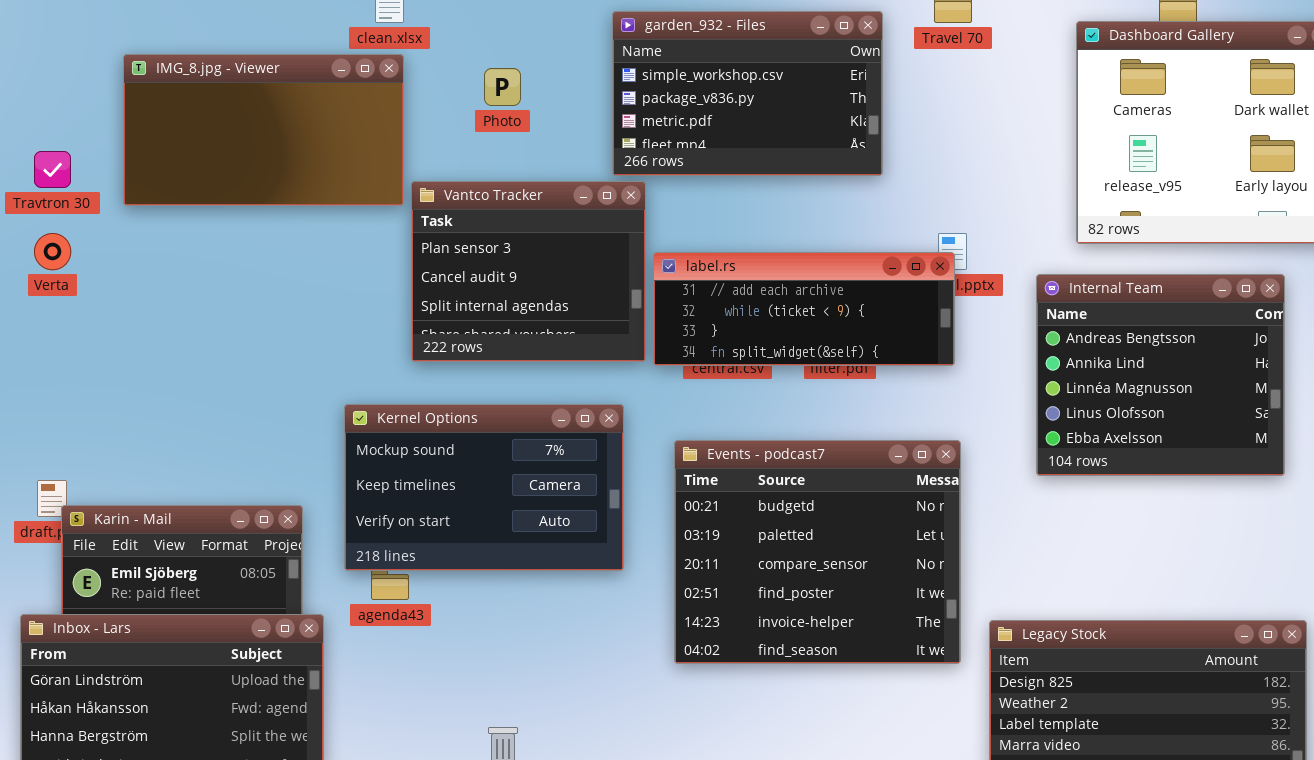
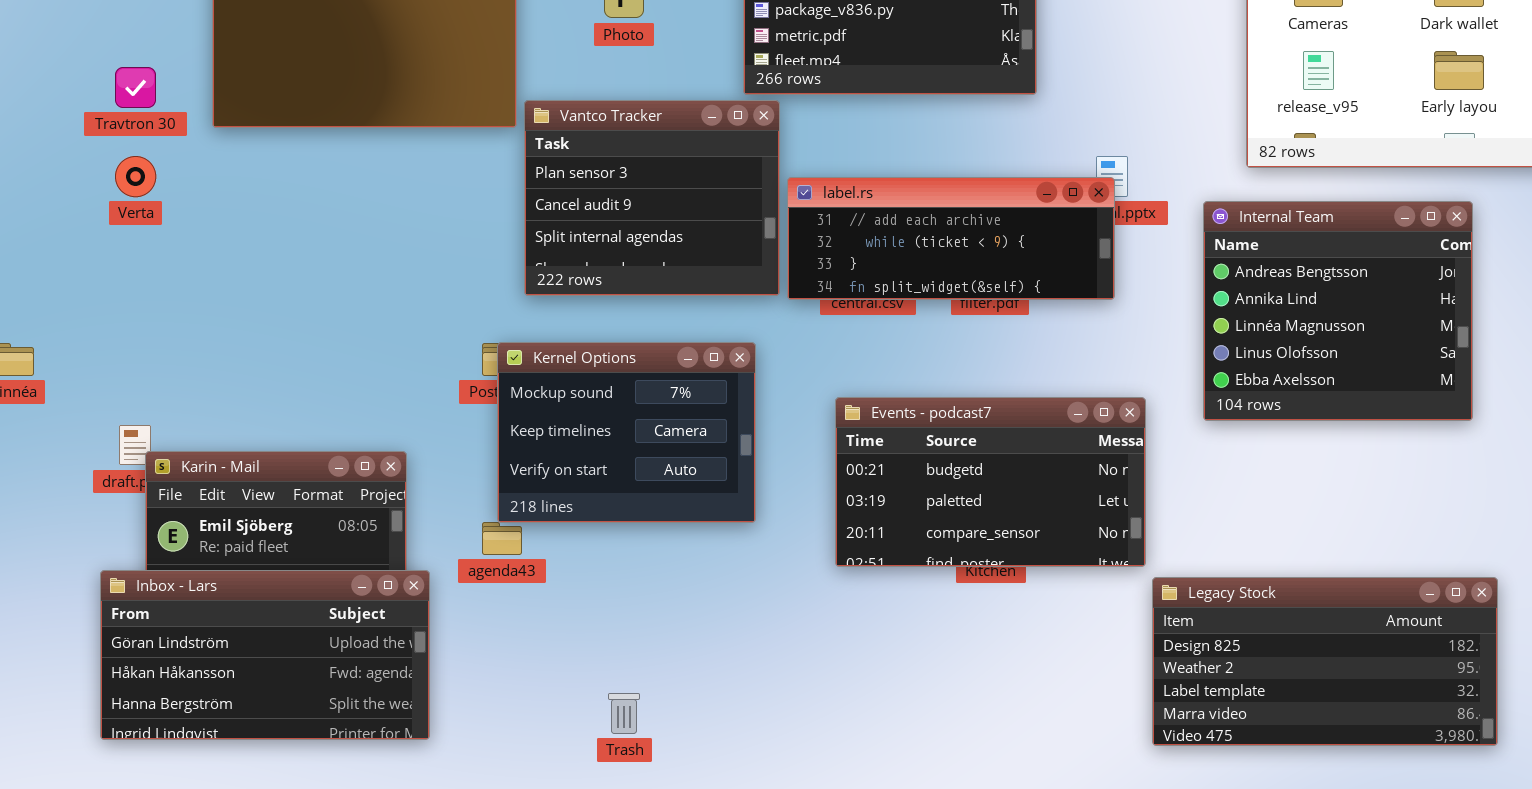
Kernel Options: [344,404,624,571] -> [497,342,756,523], resized
Events - podcast7: [674,440,961,664] -> [835,397,1146,567], moved, resized

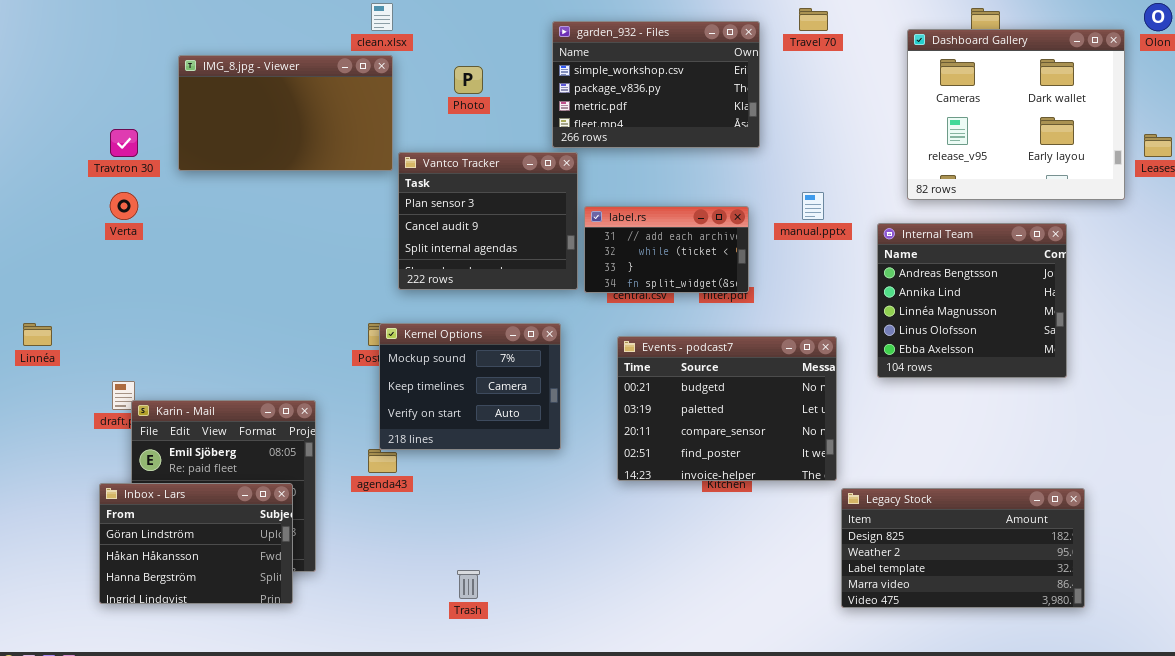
label.rs: [787,177,1115,300] -> [584,206,749,293], resized
Events - podcast7: [835,397,1146,567] -> [617,336,837,481], resized
Inbox - Lars: [100,570,430,740] -> [99,483,293,604], resized

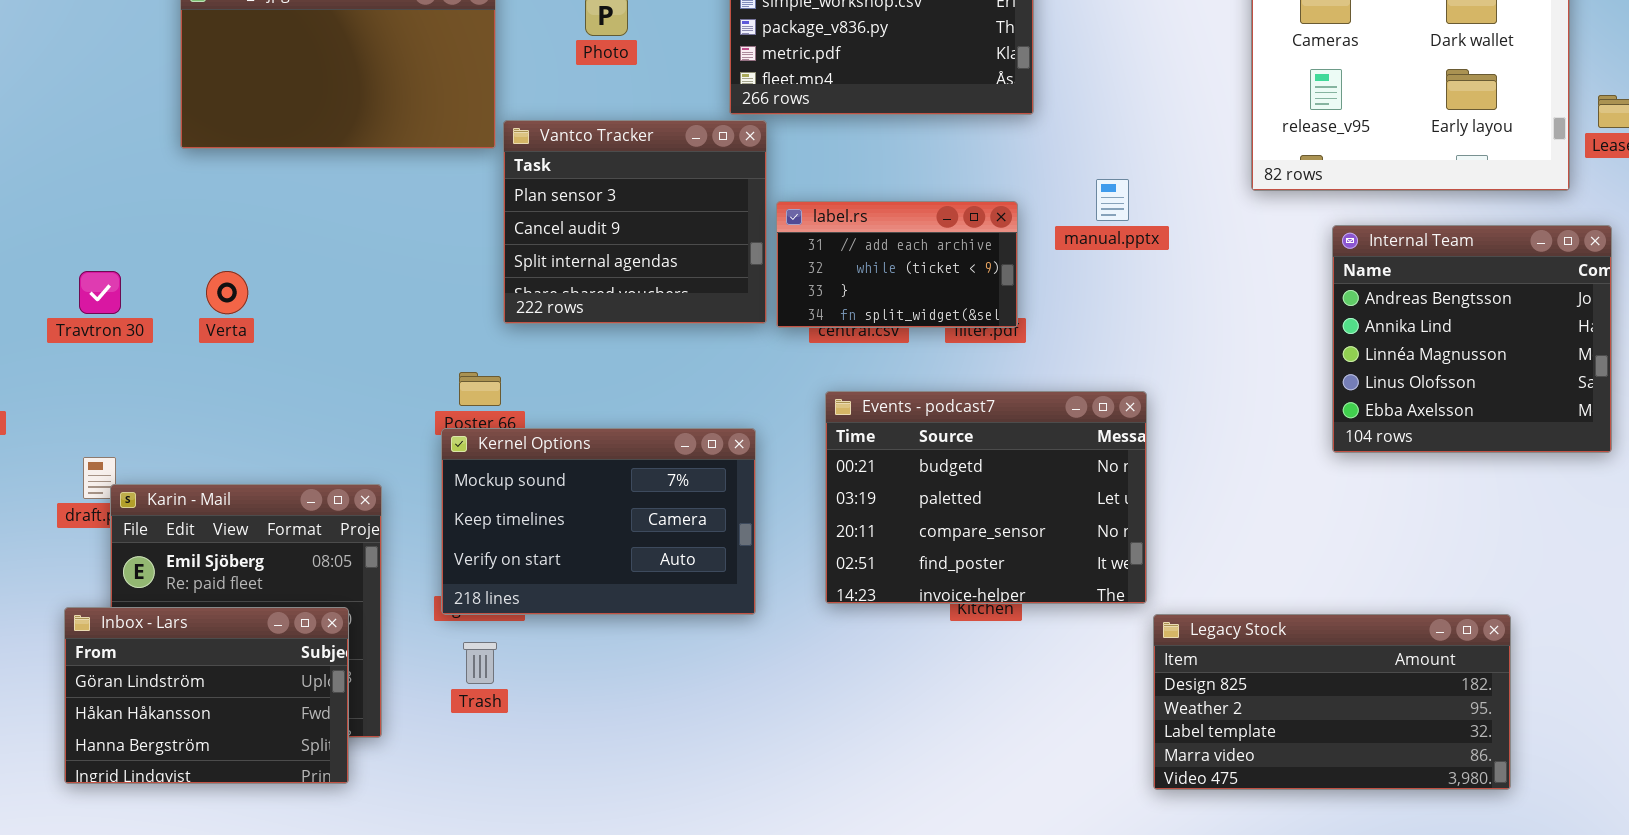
Travtron 30: [110,129,138,157] -> [79,271,121,314], moved
Verta: [110,192,138,220] -> [206,271,248,314], moved
Internal Team: [877,223,1067,378] -> [1332,225,1612,453], moved
Kernel Options: [379,323,561,450] -> [441,428,756,615], moved, resized
Trash: [457,570,480,599] -> [463,642,497,684], moved

